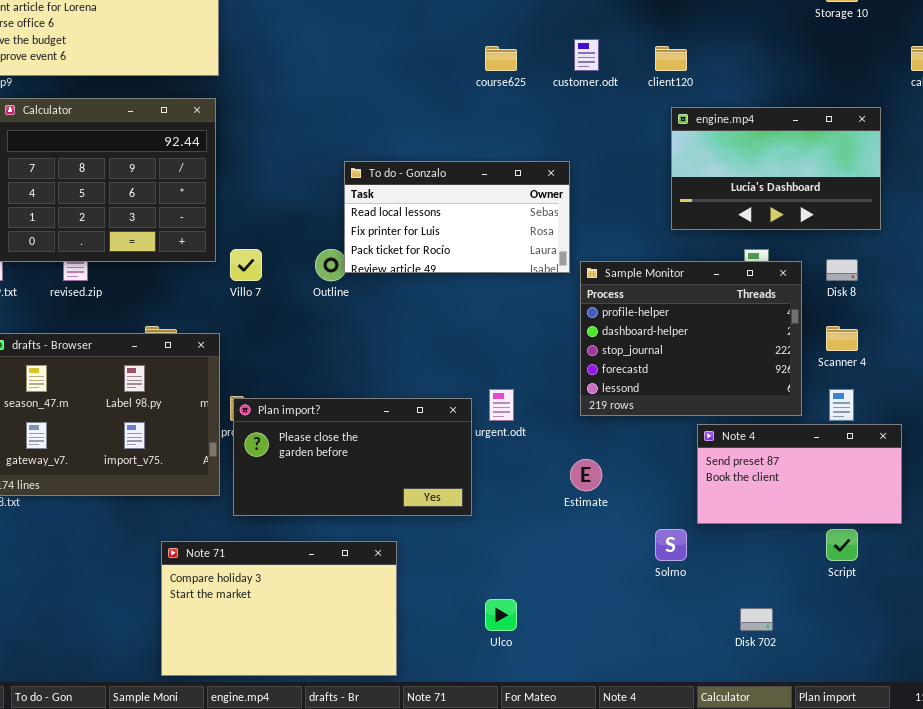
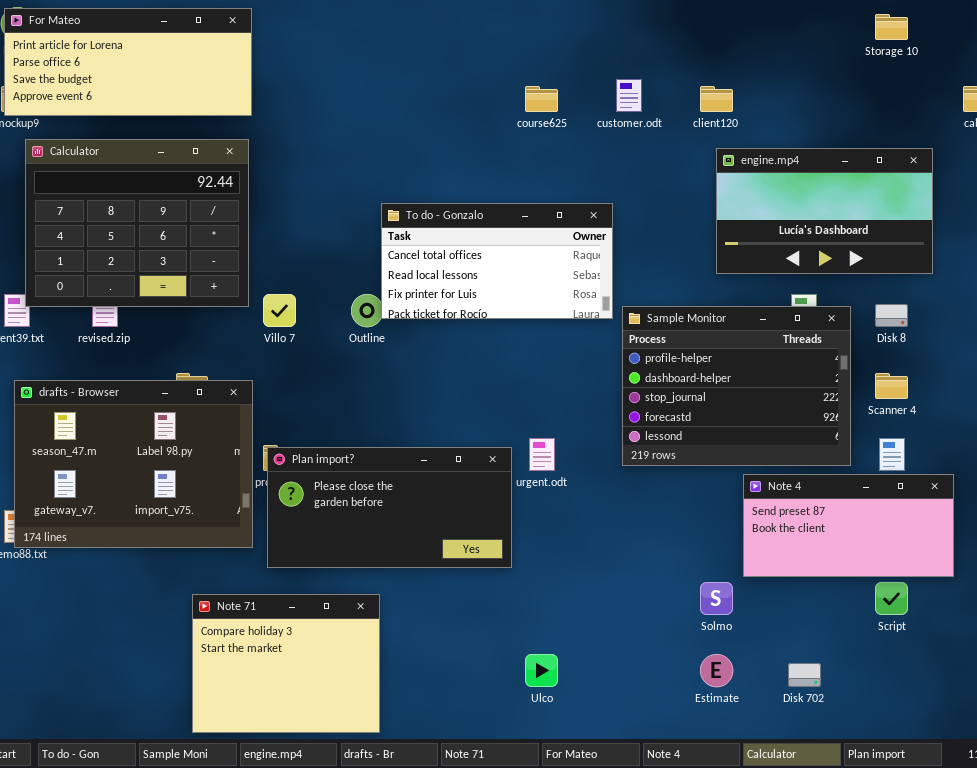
To do - Gonzalo: [344,161,570,273] -> [381,203,613,319], scrolled up 1 row
Estimate: [570,459,602,491] -> [700,654,733,687], moved
Note 71: [161,541,397,676] -> [192,594,380,733], resized

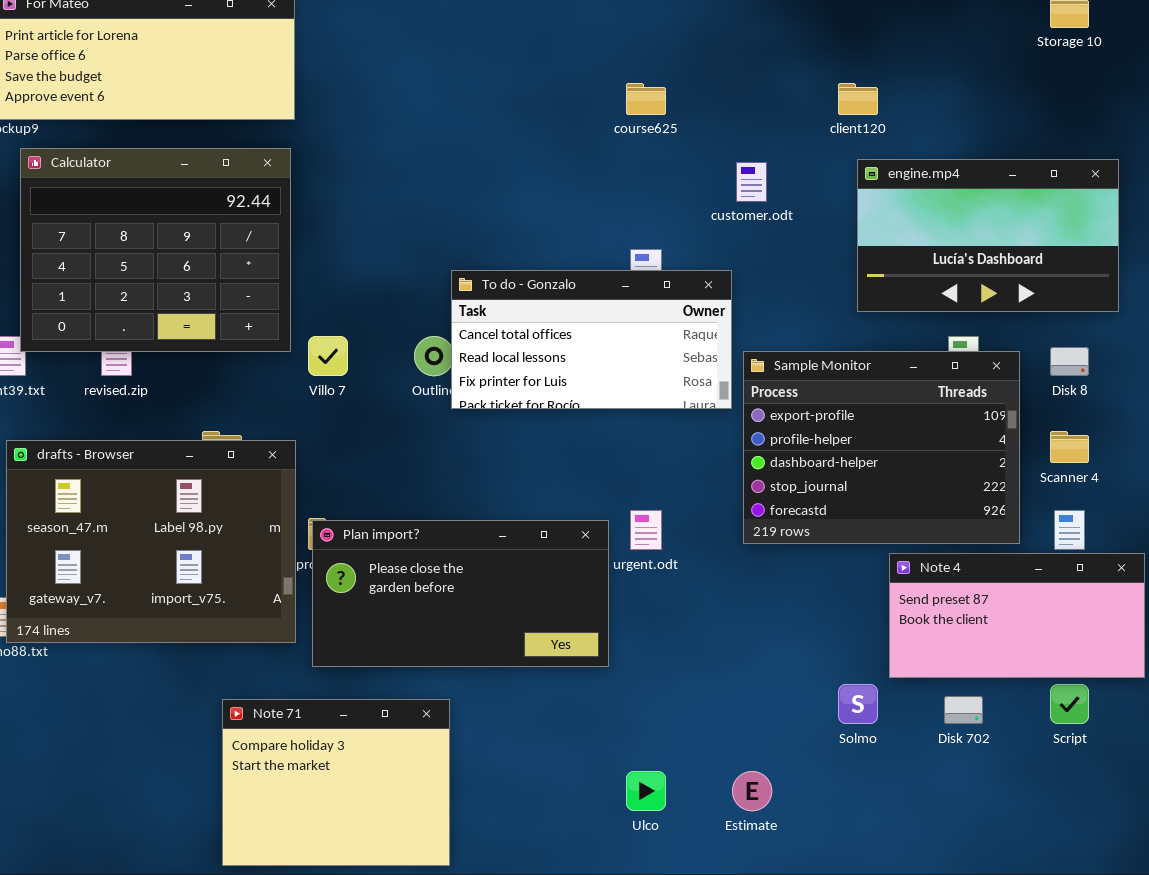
customer.odt: [616,79,642,112] -> [736,162,767,202], moved
To do - Gonzalo: [381,203,613,319] -> [451,270,732,409], moved
Sample Monitor: [622,306,851,466] -> [743,351,1020,544], scrolled up 1 row
Estimate: [700,654,733,687] -> [732,771,772,811], moved
Disk 702: [788,663,821,687] -> [944,696,983,724], moved

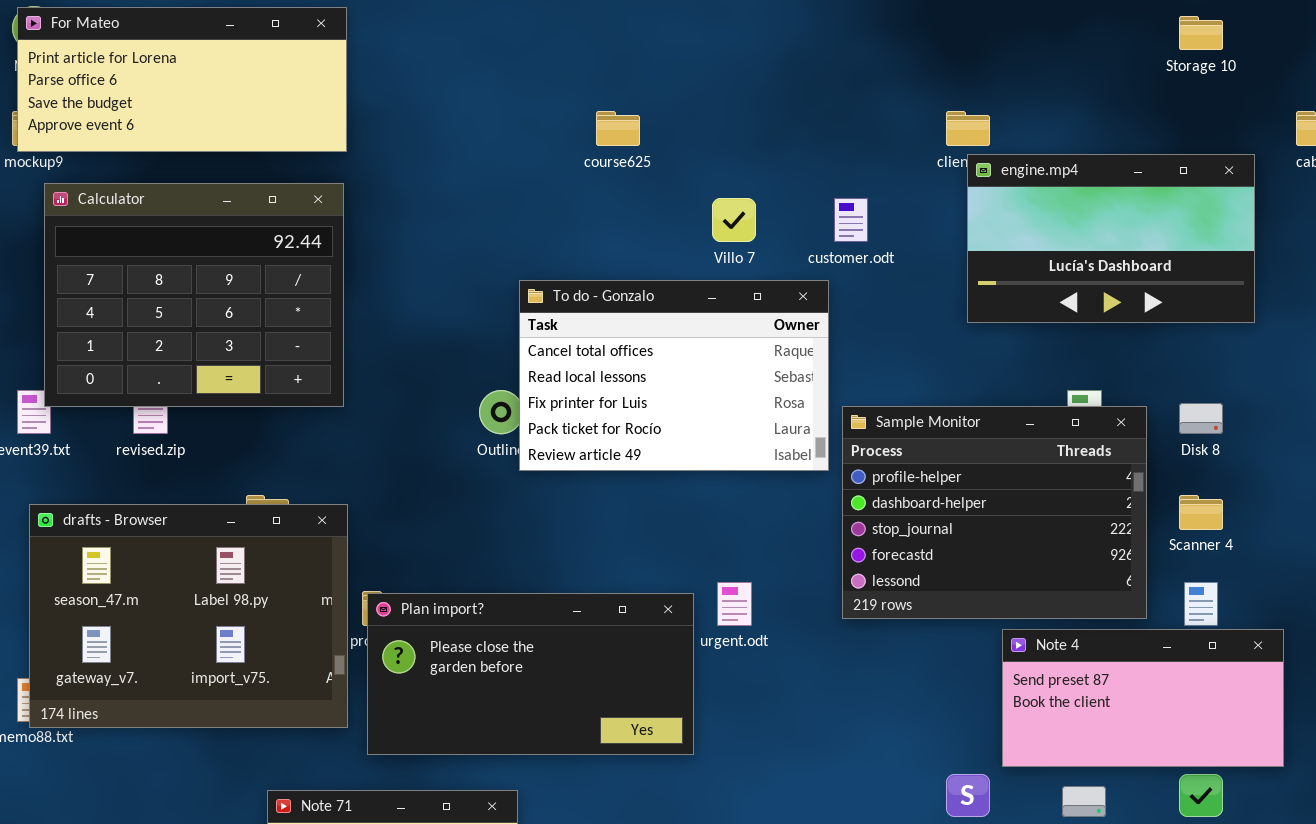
course625: [626,83,666,115] -> [596,111,640,146], moved
engine.mp4: [857,159,1119,312] -> [967,154,1255,323], moved
To do - Gonzalo: [451,270,732,409] -> [519,280,829,471], resized
Villo 7: [308,336,348,376] -> [712,198,756,242], moved
Sample Monitor: [743,351,1020,544] -> [842,406,1147,619], scrolled down 1 row

